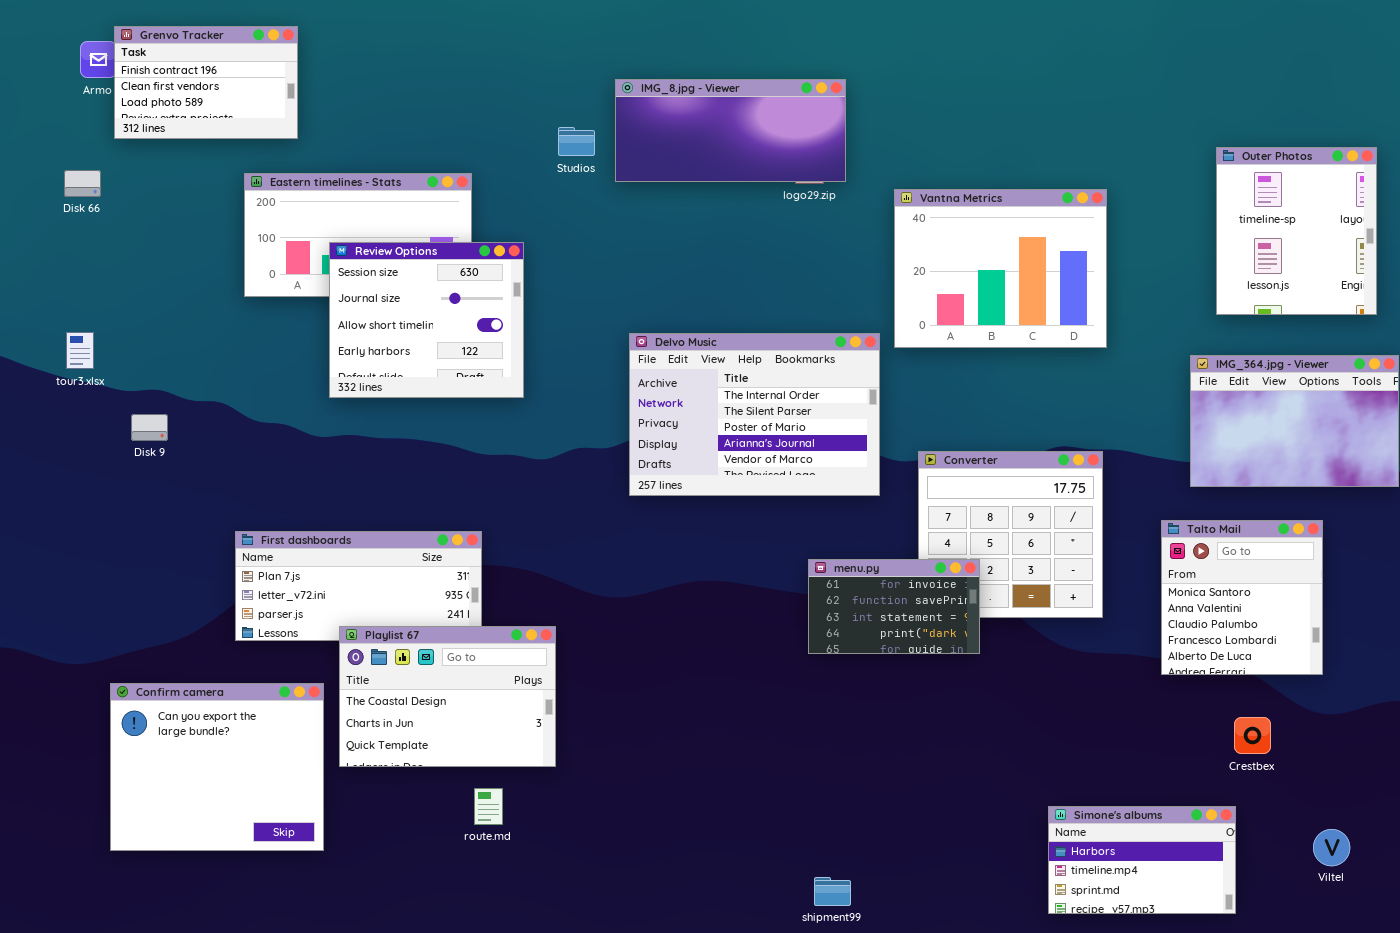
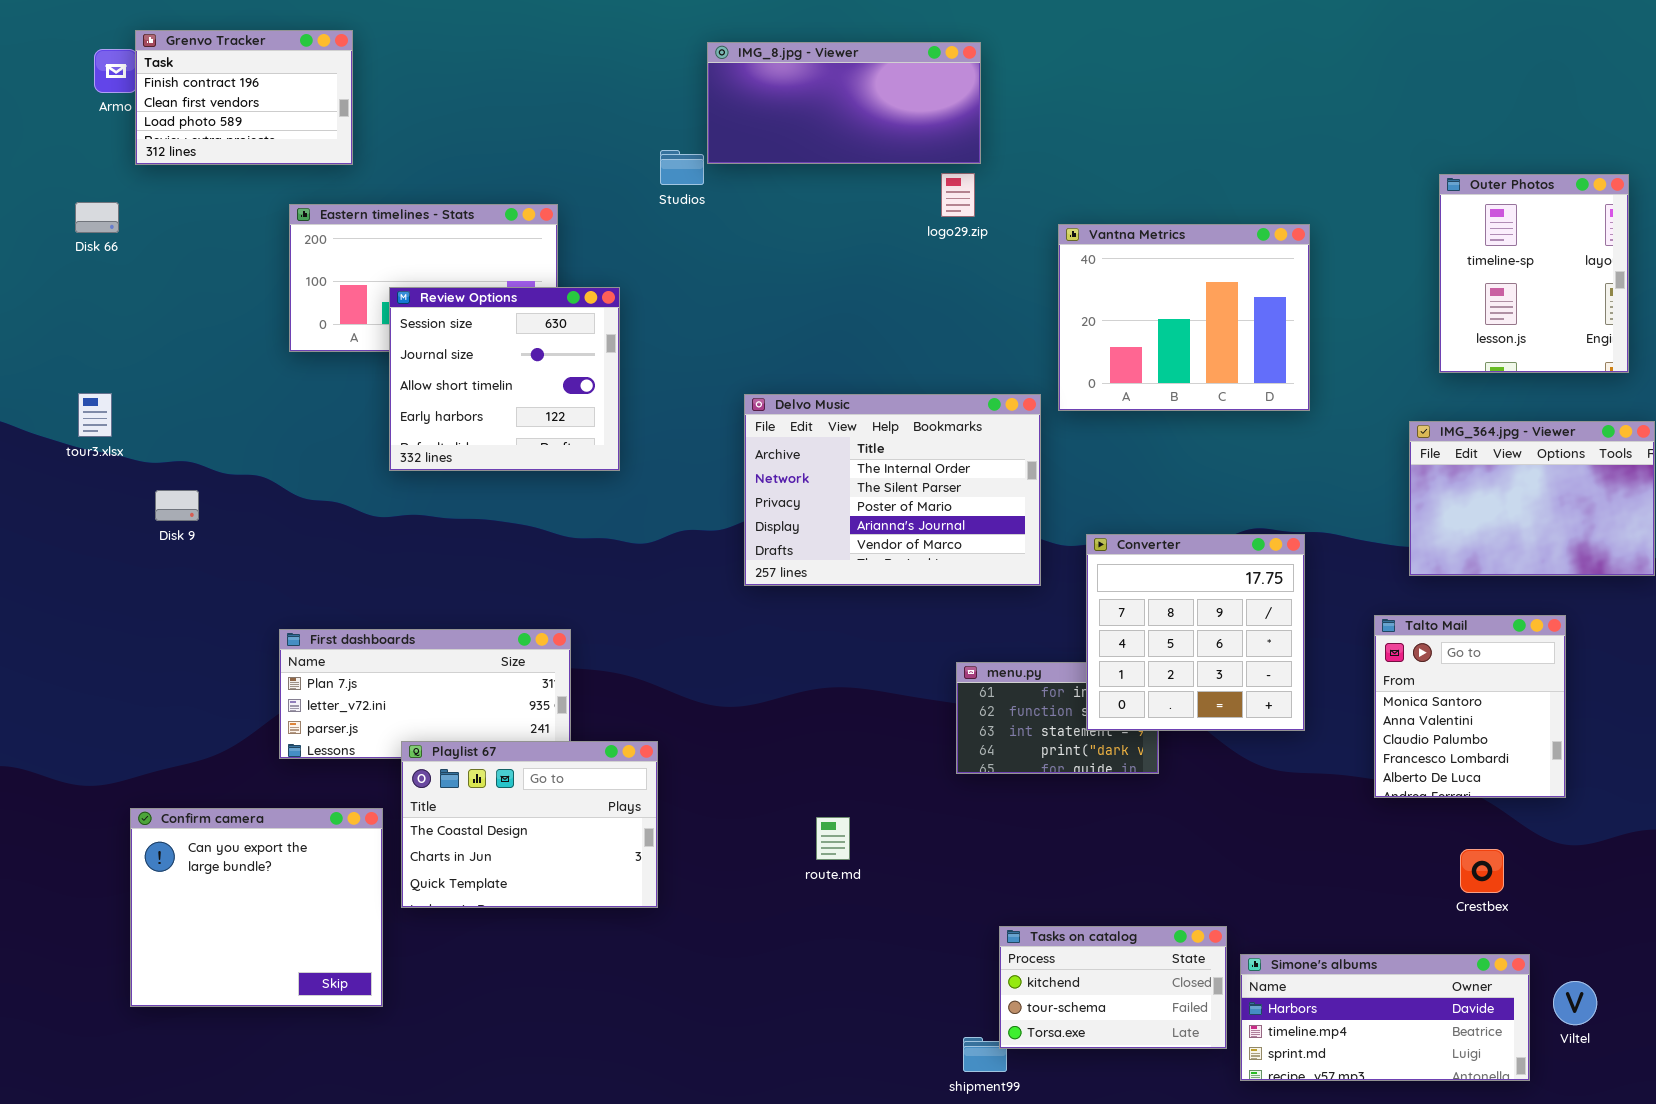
IMG_8.jpg - Viewer: [615,79,846,182] -> [707,42,981,164], moved
Converter: [918,451,1103,618] -> [1086,534,1305,731], raised
Tasks on catalog: none -> [999,926,1227,1049], opened
route.md: [474,788,503,825] -> [816,817,850,860], moved
Simone's albums: [1048,806,1236,914] -> [1240,954,1530,1081], resized

